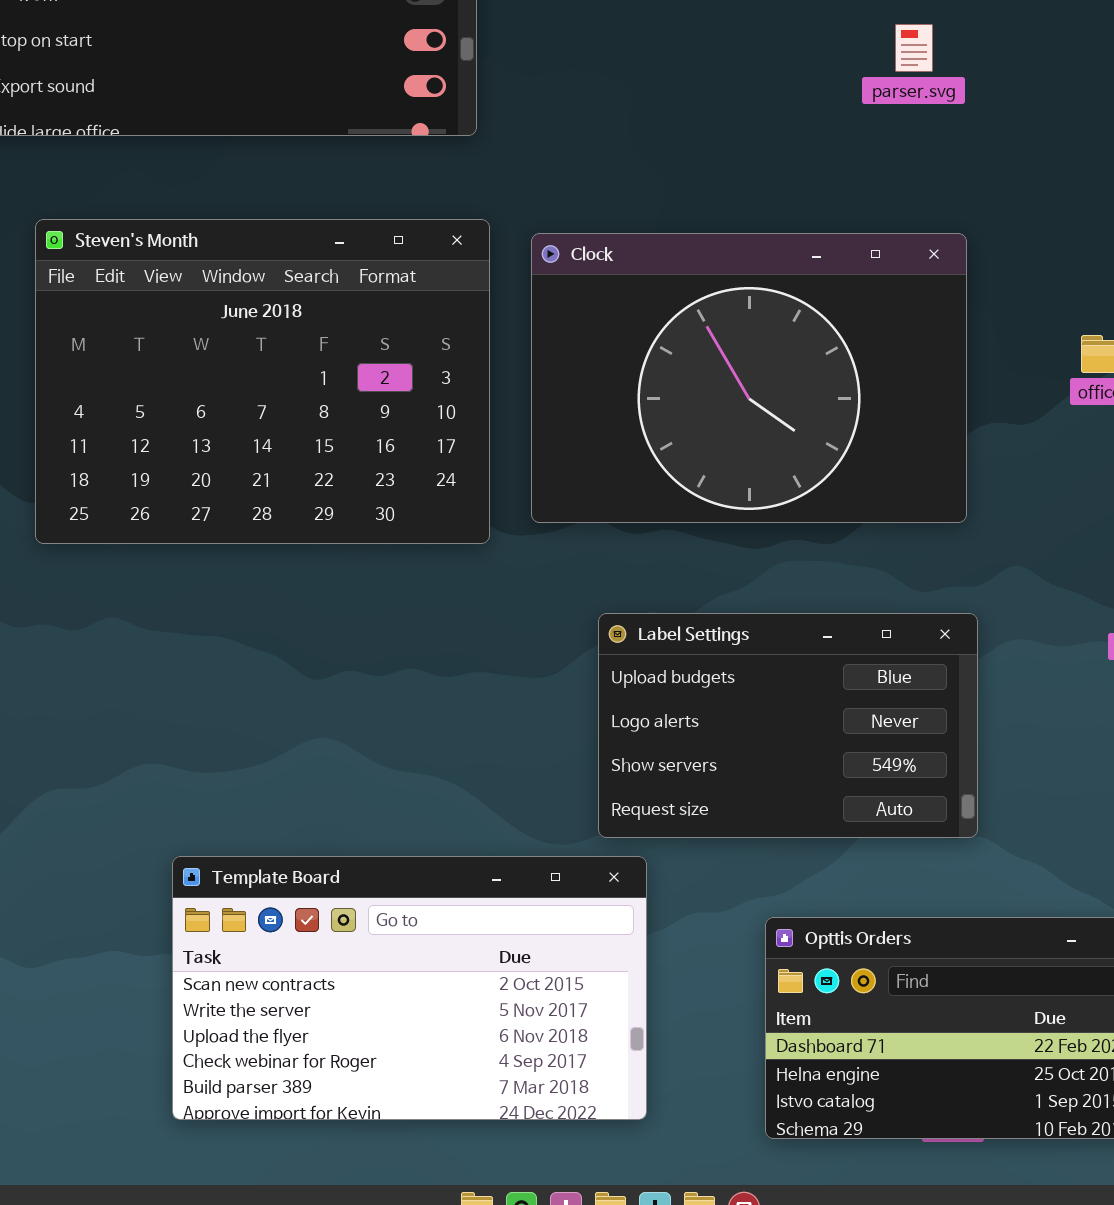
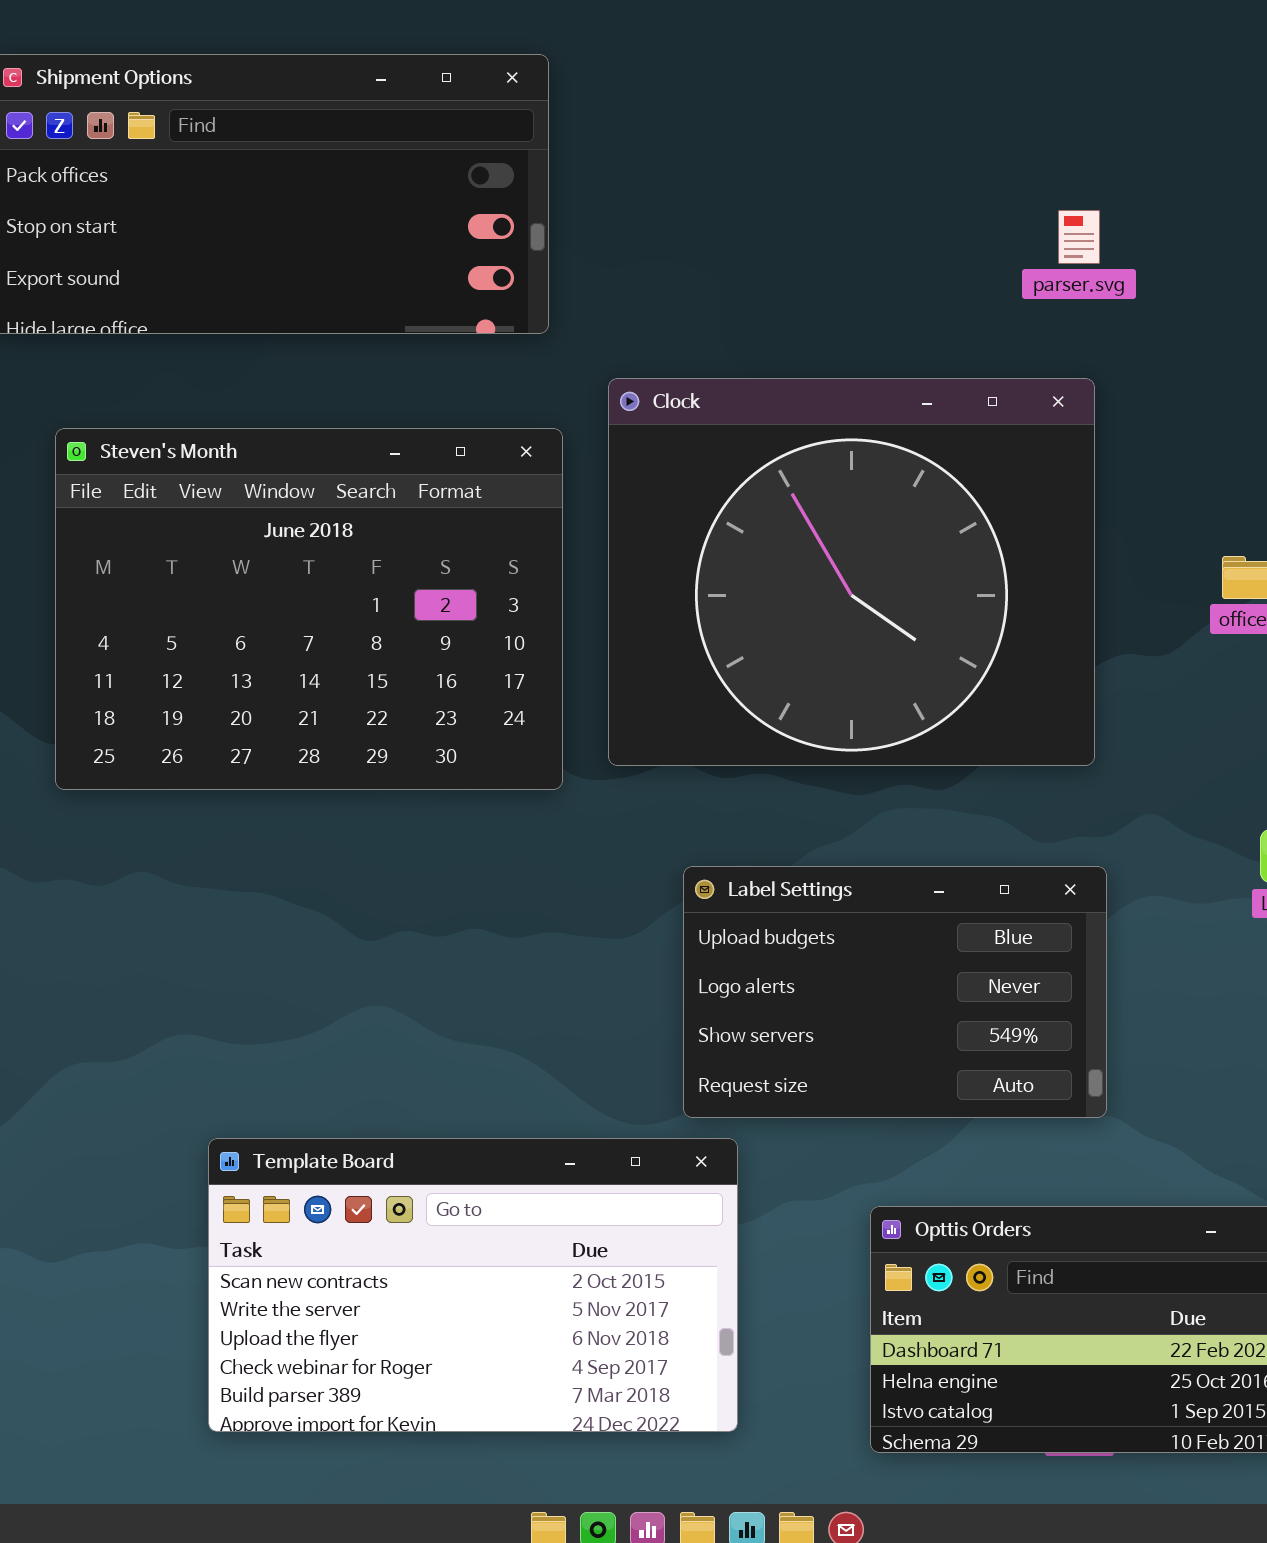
parser.svg: [895,24,933,72] -> [1058,210,1100,264], moved
Clock: [531,233,967,523] -> [608,378,1095,766], resized

